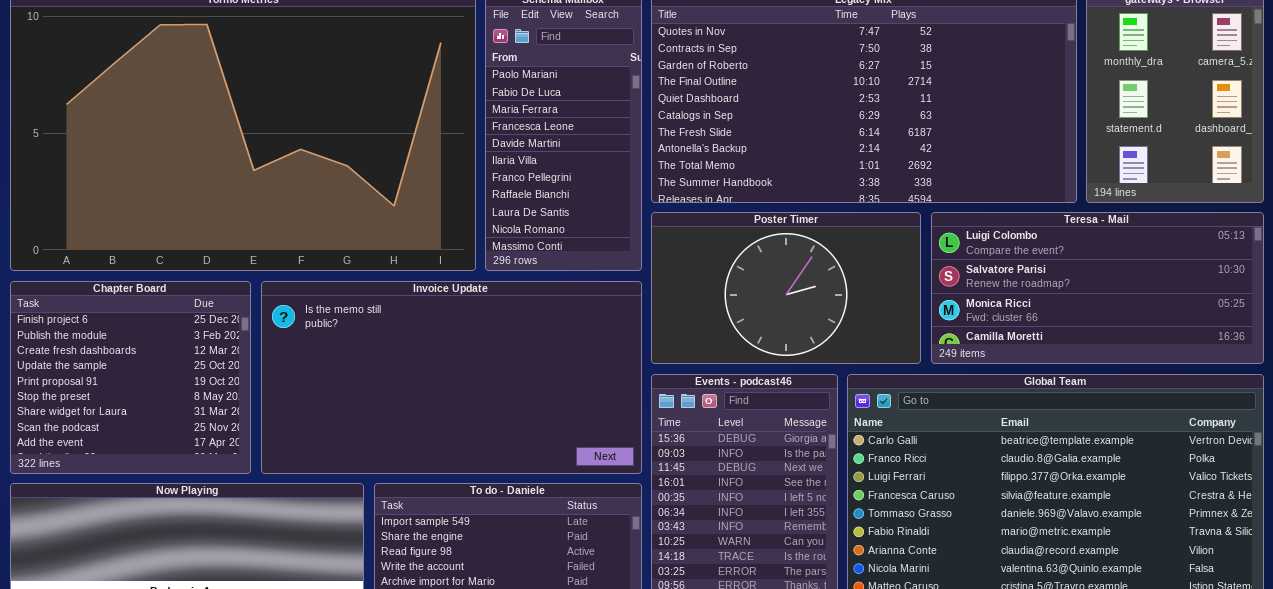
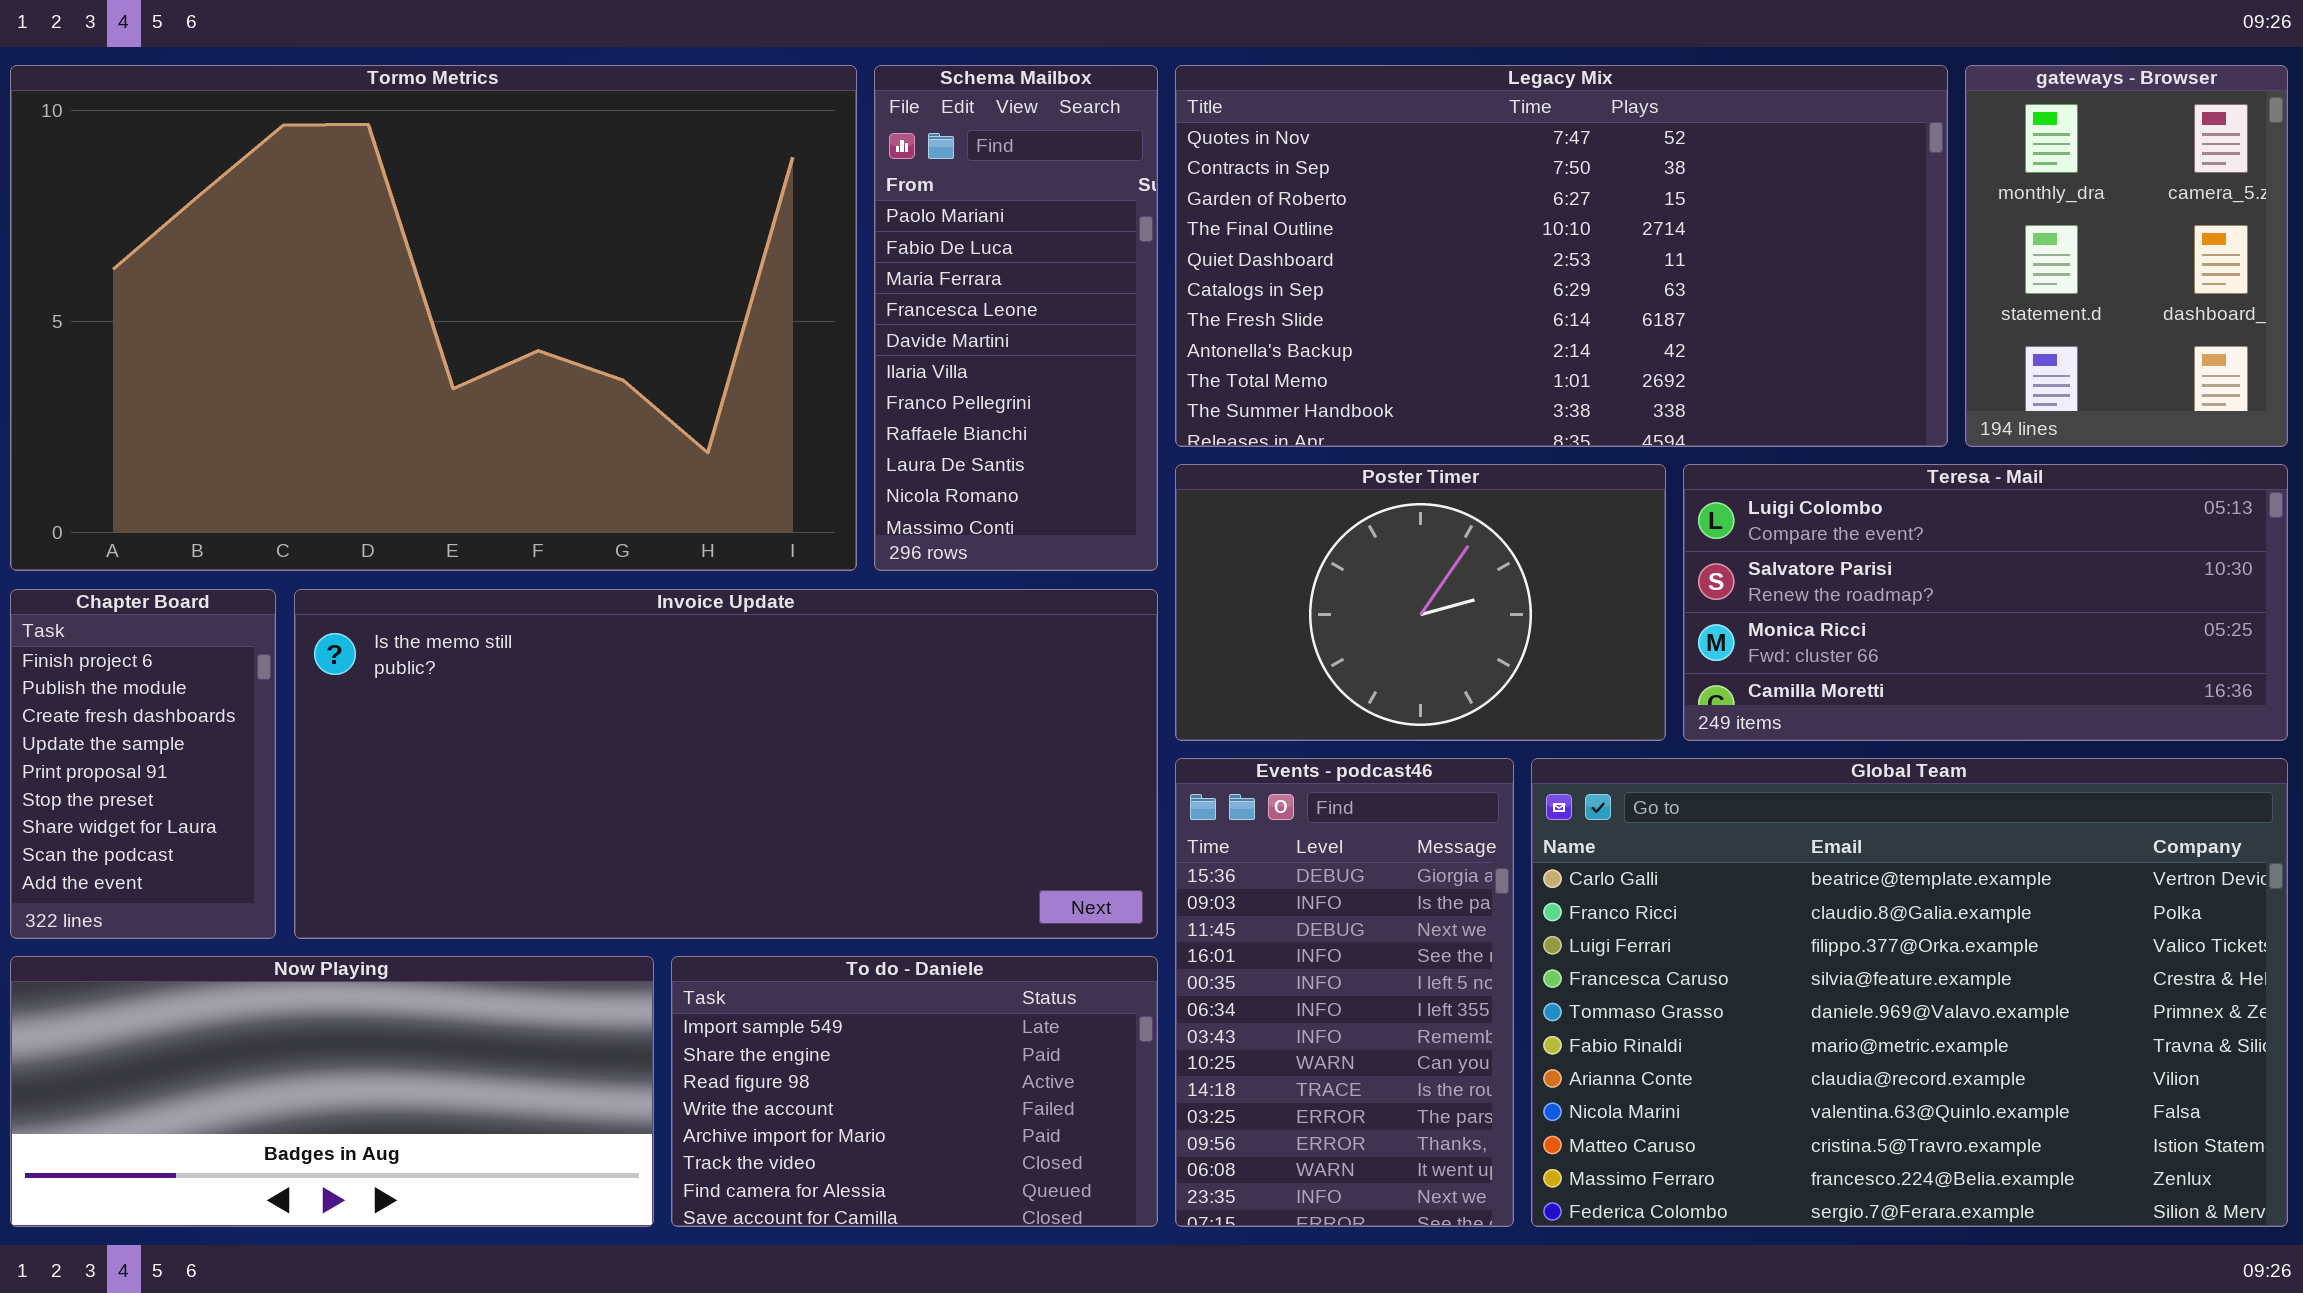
Chapter Board: [10,281,251,474] -> [10,589,276,939], resized
Invoice Update: [261,281,642,474] -> [294,589,1158,939], resized

